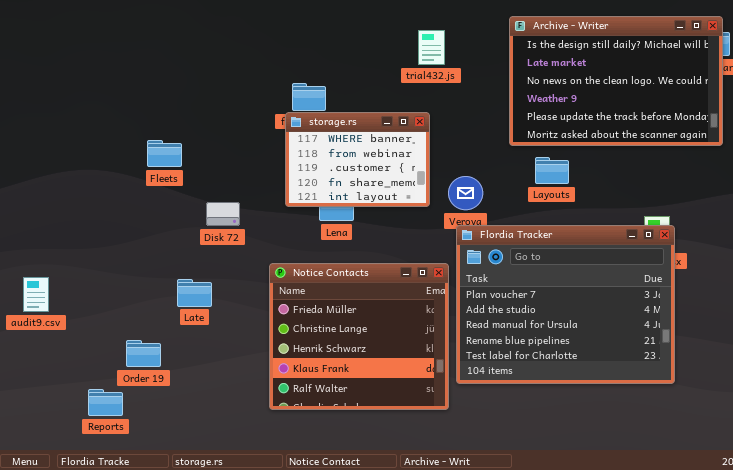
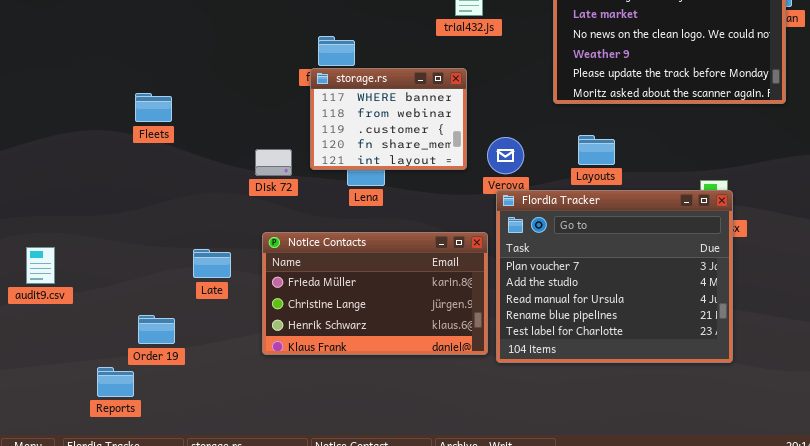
Fleets: [147,140,182,167] -> [135,93,172,122], moved
Layouts: [535,157,569,184] -> [578,135,615,165], moved
Disk 72: [206,202,240,226] -> [255,149,292,176], moved
Notice Contacts: [269,263,449,410] -> [262,232,488,355], resized

